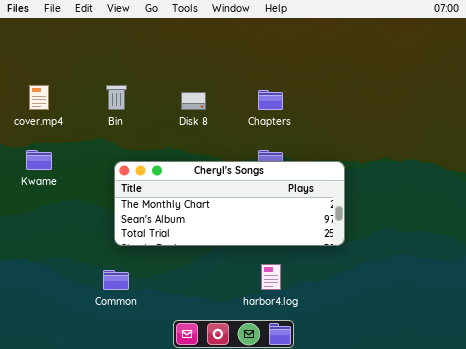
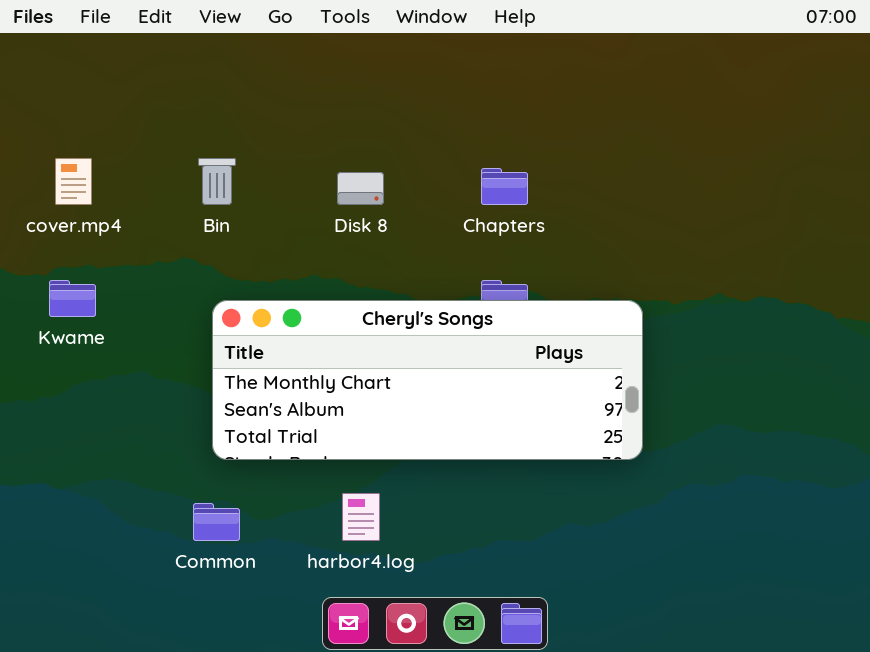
harbor4.log: [261,264,281,290] -> [342,493,380,541], moved

